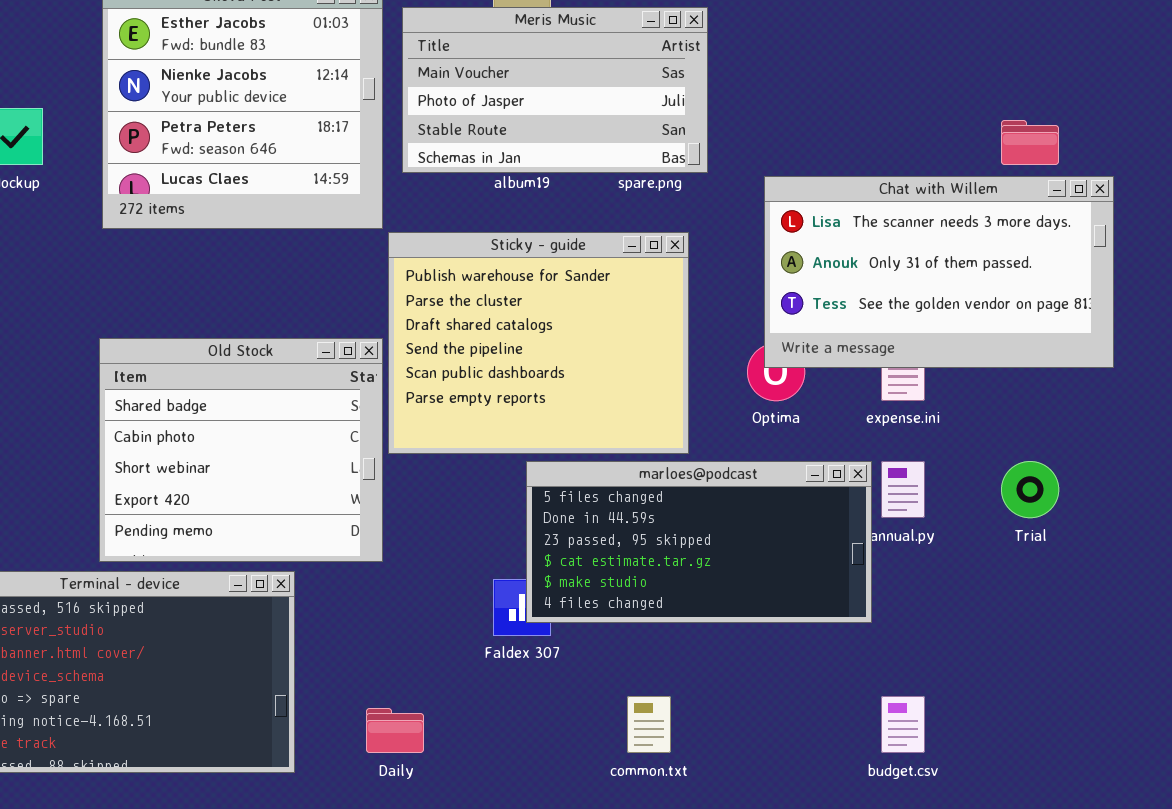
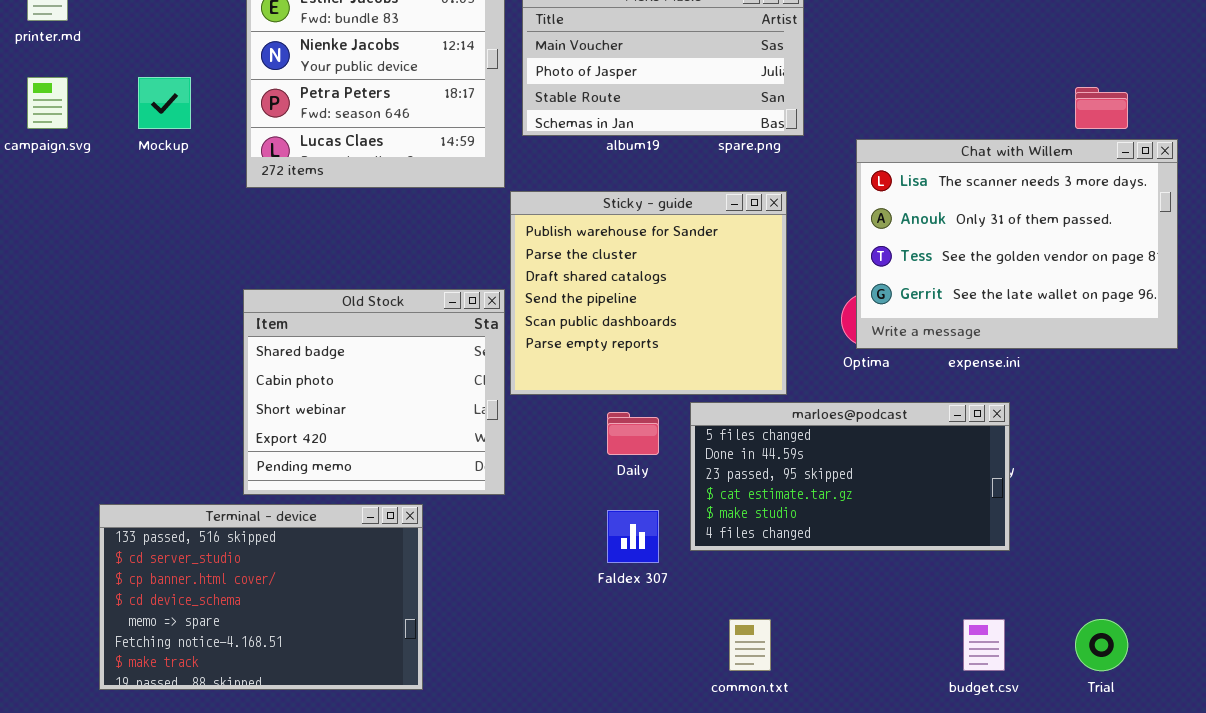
Chat with Willem: [764,176,1114,368] -> [856,139,1178,349], resized
marloes@podcast: [526,461,872,623] -> [690,402,1010,551], moved
Trial: [1001,461,1059,518] -> [1075,619,1128,671], moved
Daily: [366,708,424,753] -> [607,412,659,455], moved

